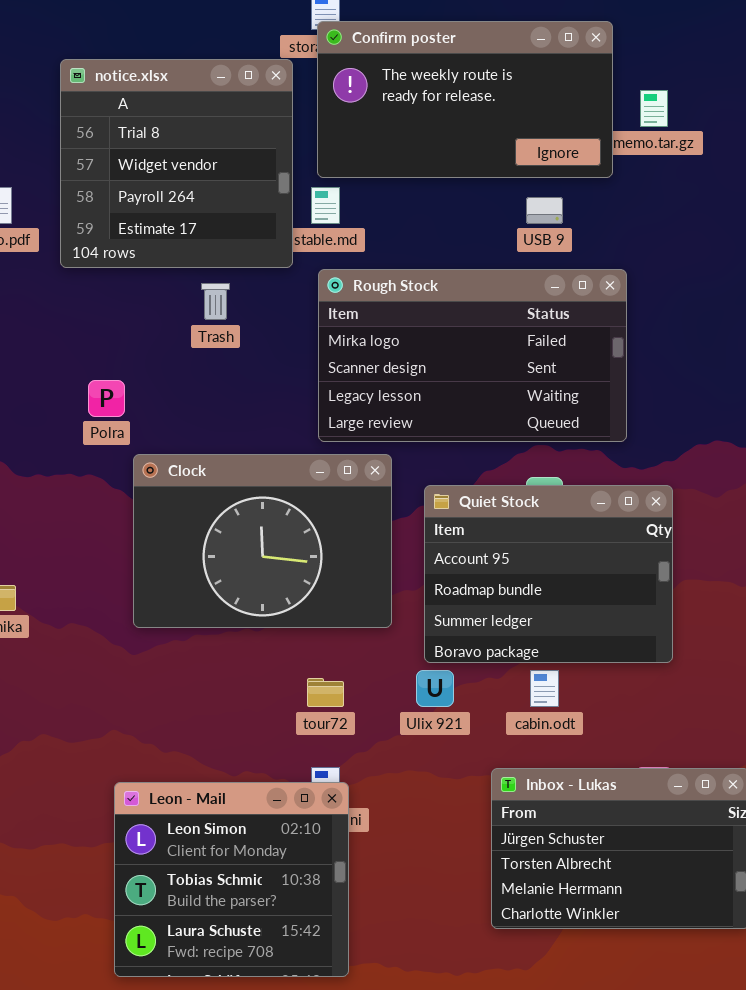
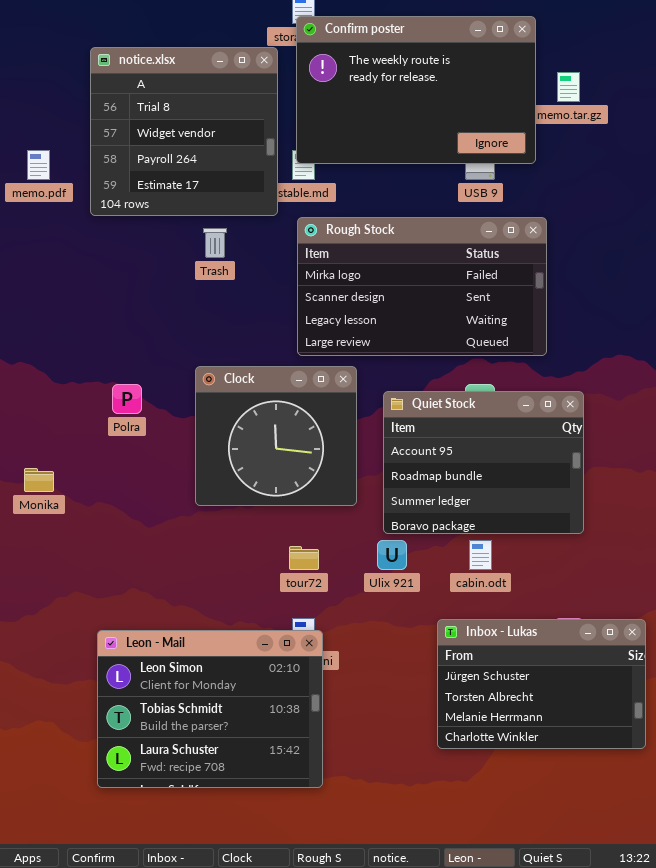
Confirm poster: [317,21,613,178] -> [296,16,536,164], resized
Polra: [88,380,125,417] -> [112,384,142,414], moved
Clock: [133,454,392,628] -> [195,366,357,506], resized
Leon - Mail: [114,782,349,977] -> [97,630,323,788], resized

